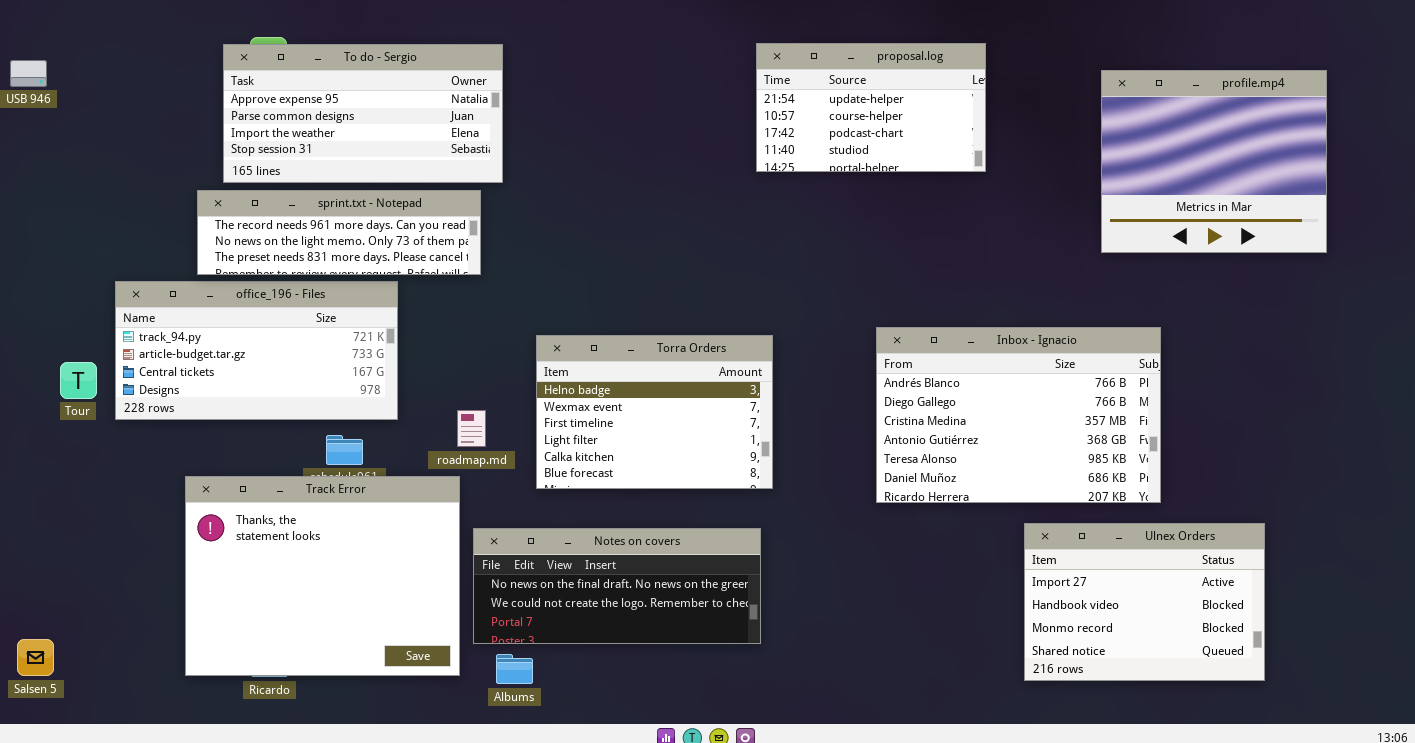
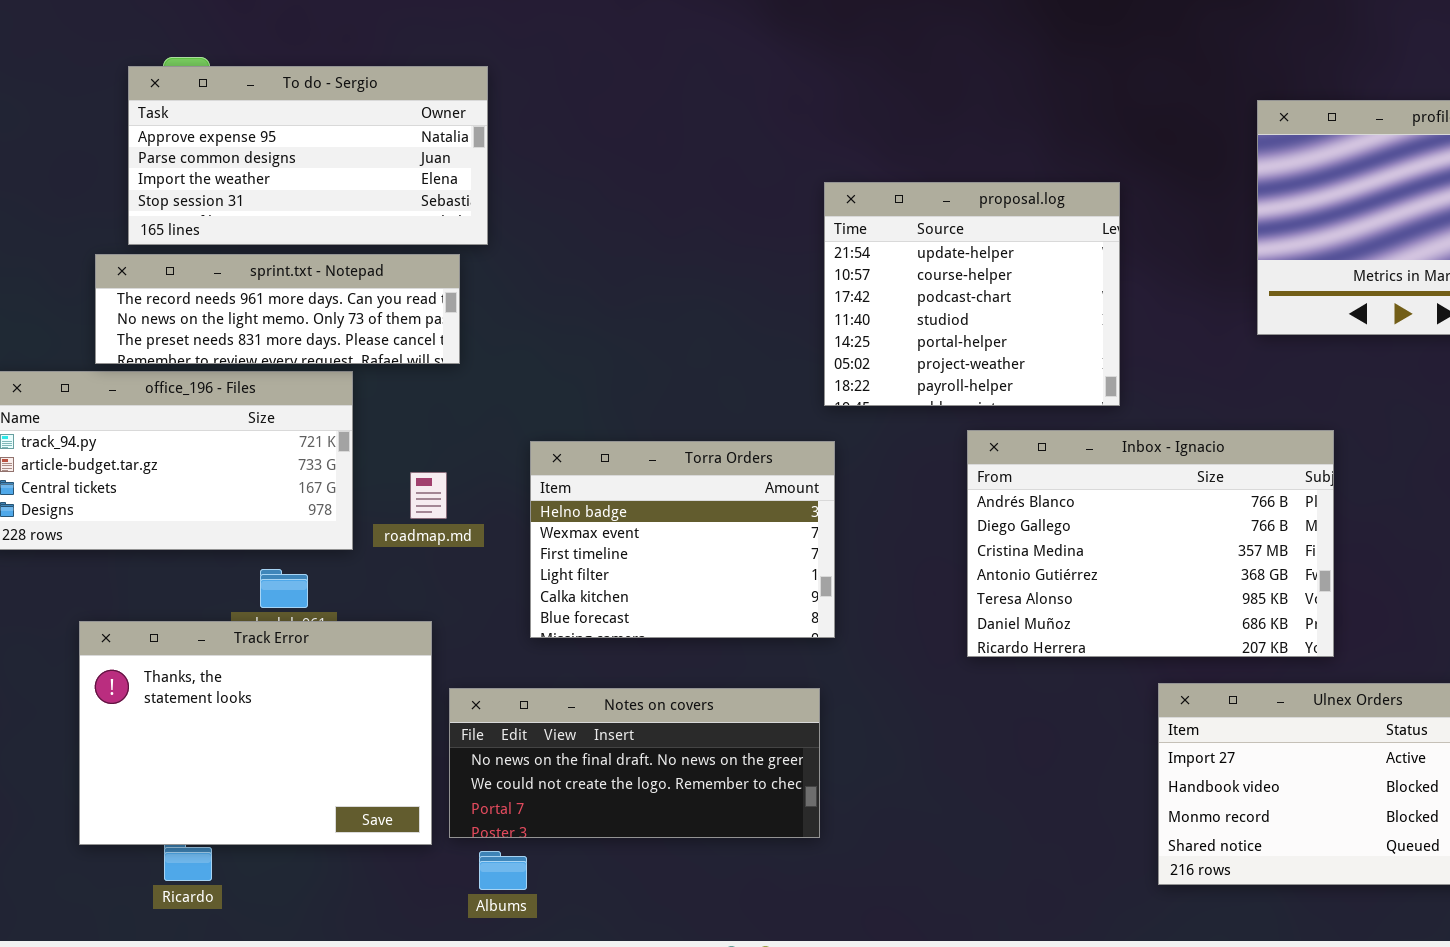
proposal.log: [756,43,986,172] -> [824,182,1120,406], moved, resized
roadmap.md: [457,410,486,447] -> [410,472,447,519], moved
Track Error: [185,476,460,676] -> [79,621,432,845], resized

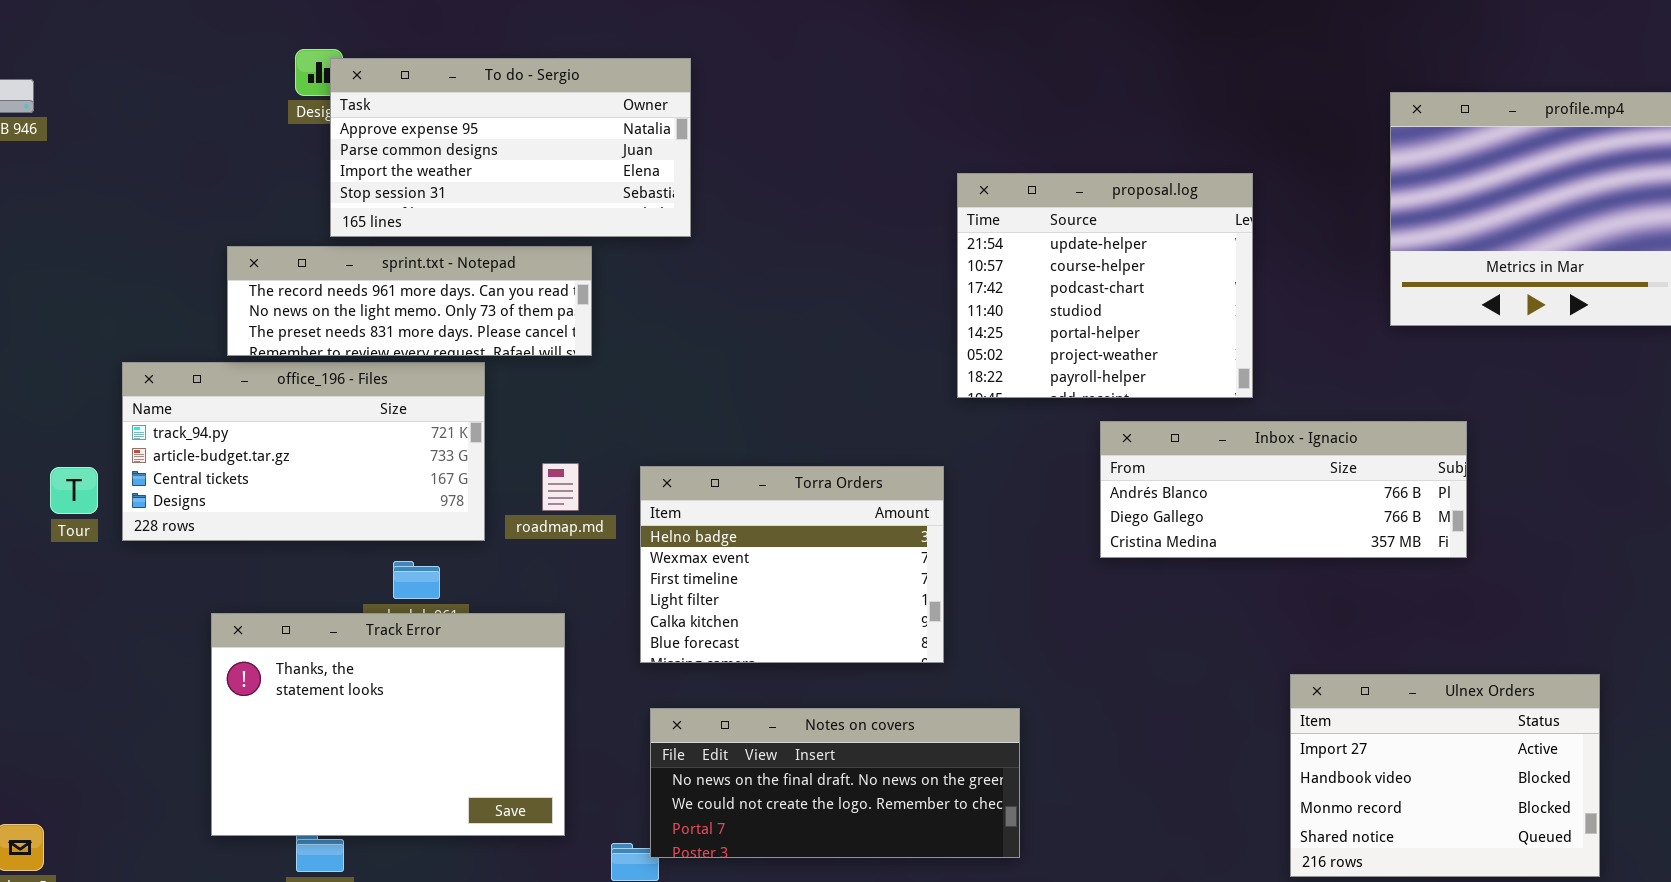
To do - Sergio: [128,66,488,245] -> [330,58,691,237], moved
Inbox - Ignacio: [967,430,1334,657] -> [1100,421,1467,558], resized
Torra Orders: [530,441,835,638] -> [640,466,944,663], moved
Notes on covers: [449,688,820,838] -> [650,708,1020,858], moved

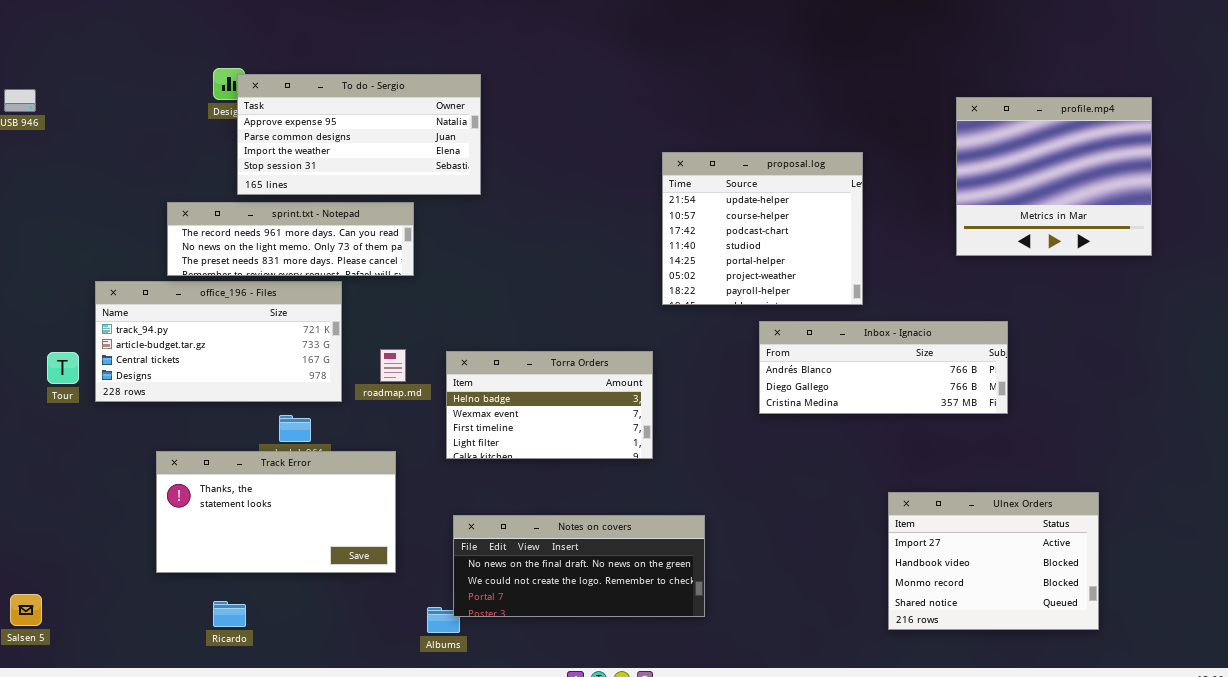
Torra Orders: [640,466,944,663] -> [446,351,653,459], resized
Track Error: [211,613,565,836] -> [156,451,396,573], resized

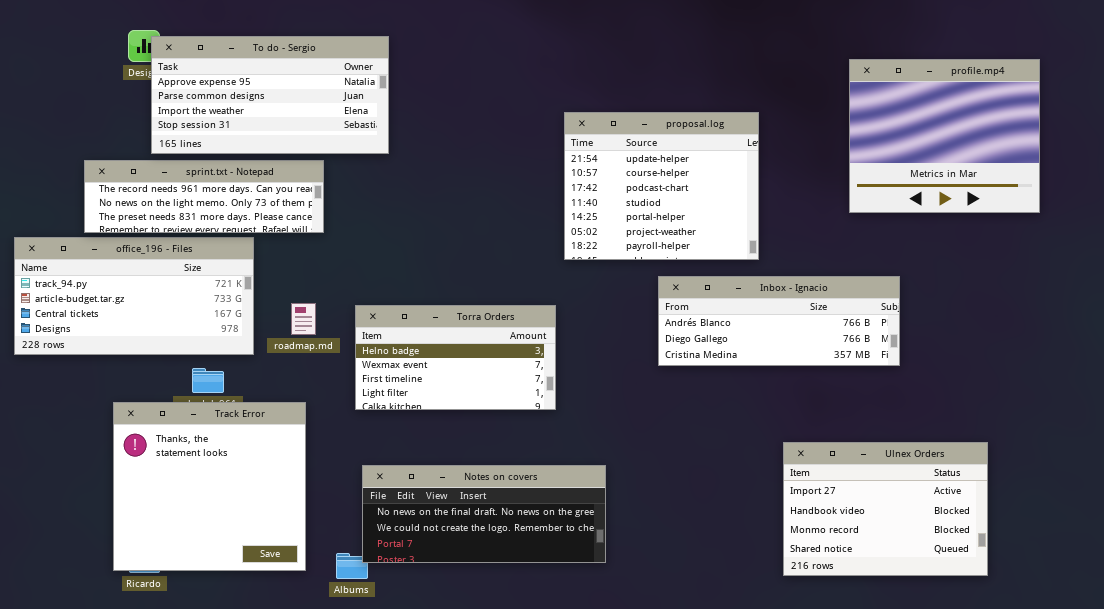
Track Error: [156,451,396,573] -> [113,402,306,571], resized

